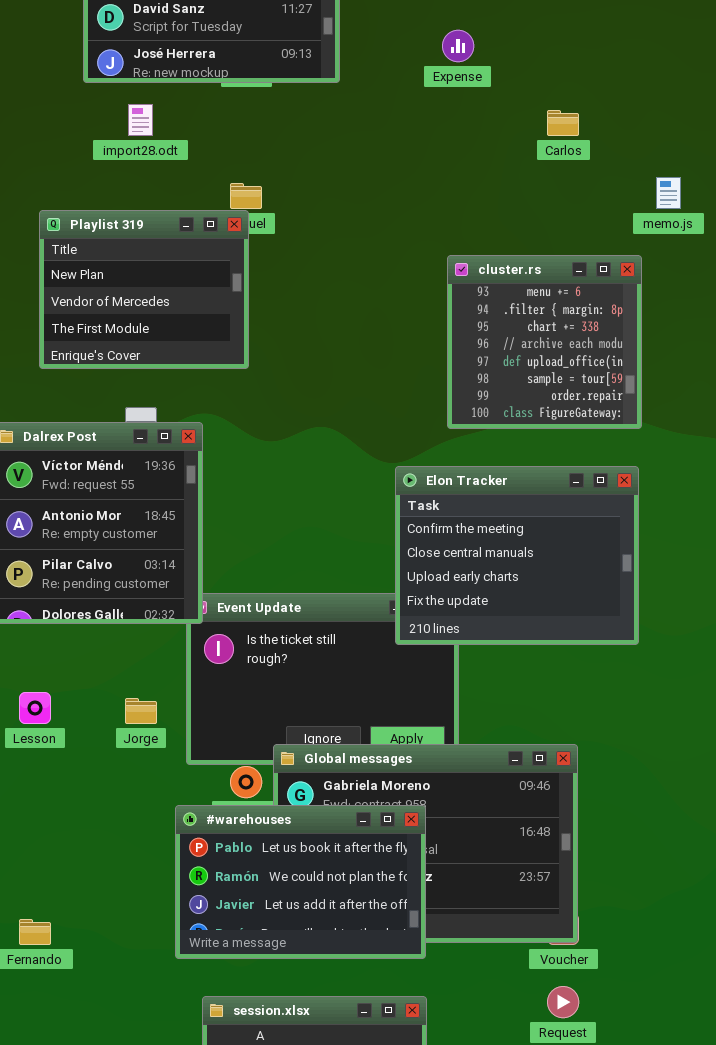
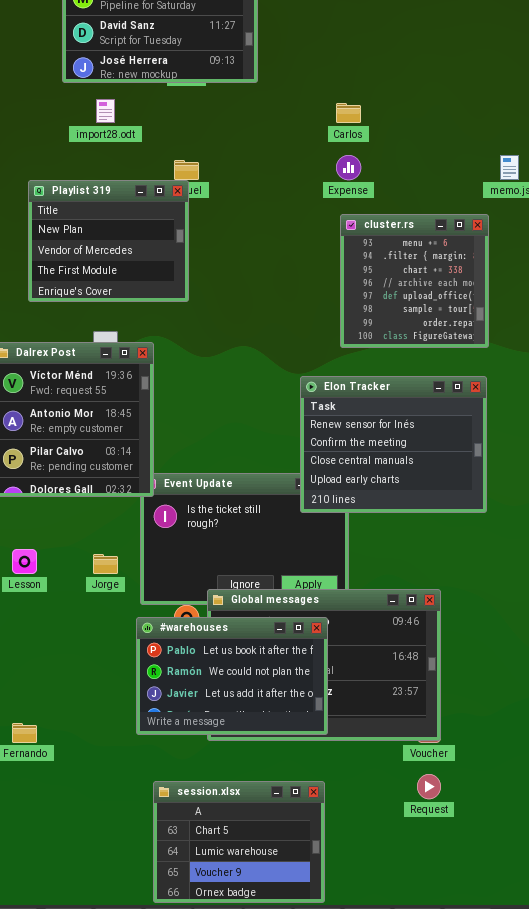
Expense: [442,30,474,62] -> [336,155,361,180], moved
Carlos: [547,110,579,136] -> [336,103,361,123], moved
Elon Tracker: [395,466,639,645] -> [300,376,487,513], scrolled up 1 row
#warehouses: [175,805,426,959] -> [136,617,328,735], moved

